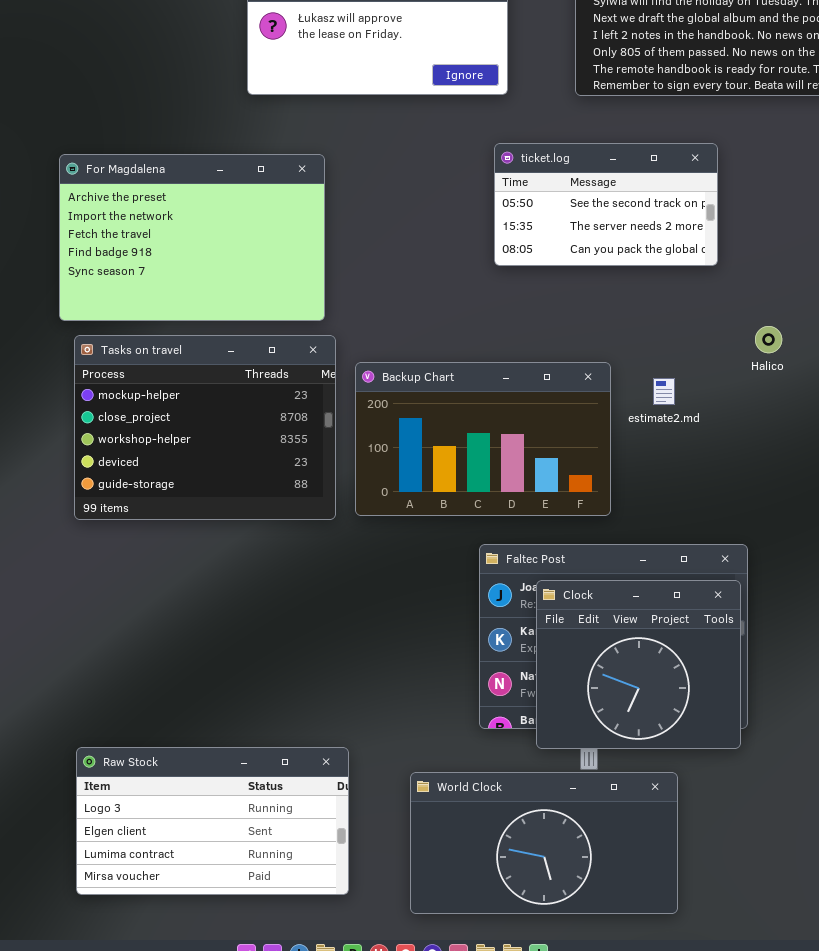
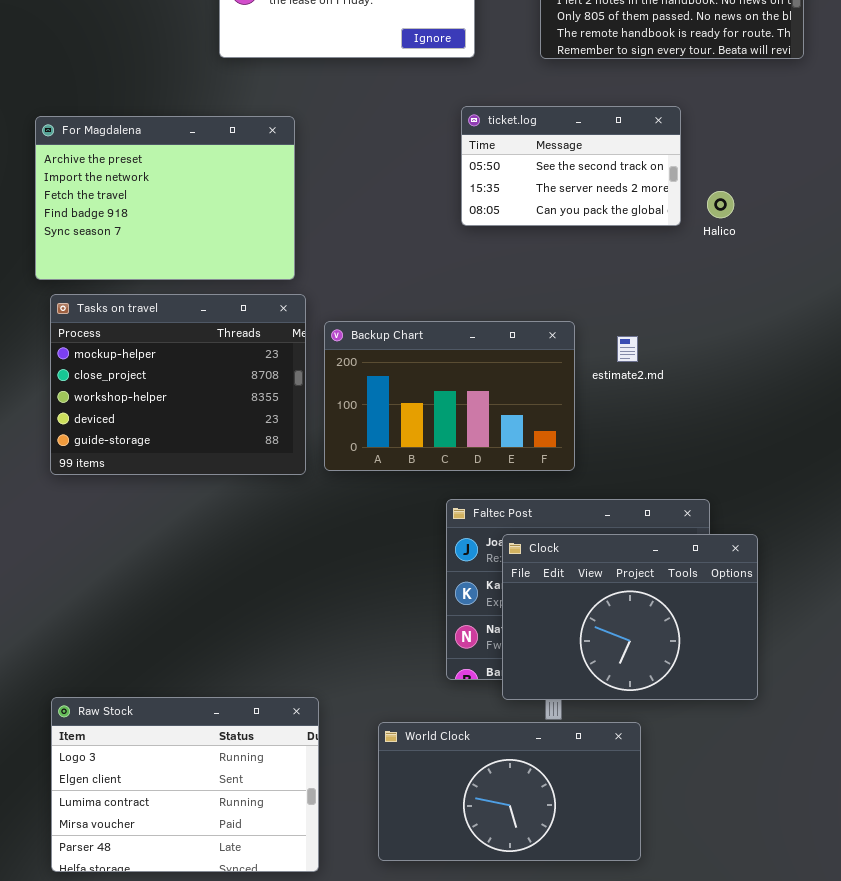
Halico: [755,326,782,353] -> [707,191,734,218], moved
Clock: [536,580,741,749] -> [502,534,758,700], resized
Raw Stock: [76,747,349,895] -> [51,697,319,872], resized

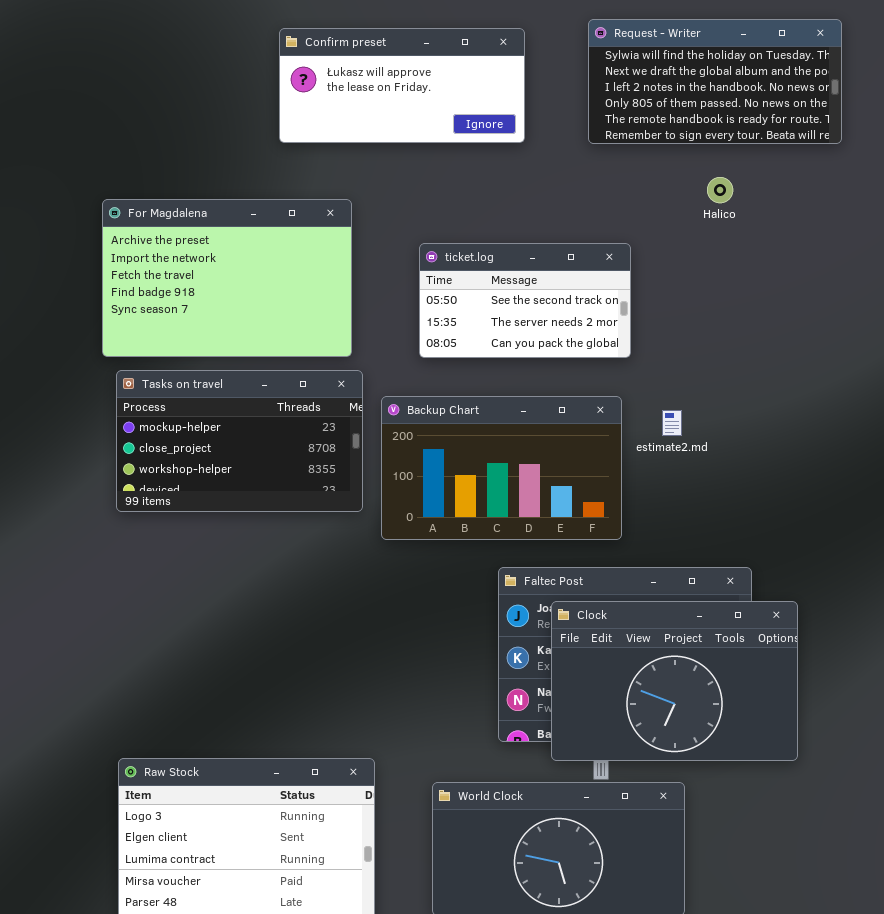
ticket.log: [461,106,681,226] -> [419,243,631,358], moved
Halico: [707,191,734,218] -> [707,177,733,203], moved
Tasks on travel: [50,294,306,475] -> [116,370,363,512], resized

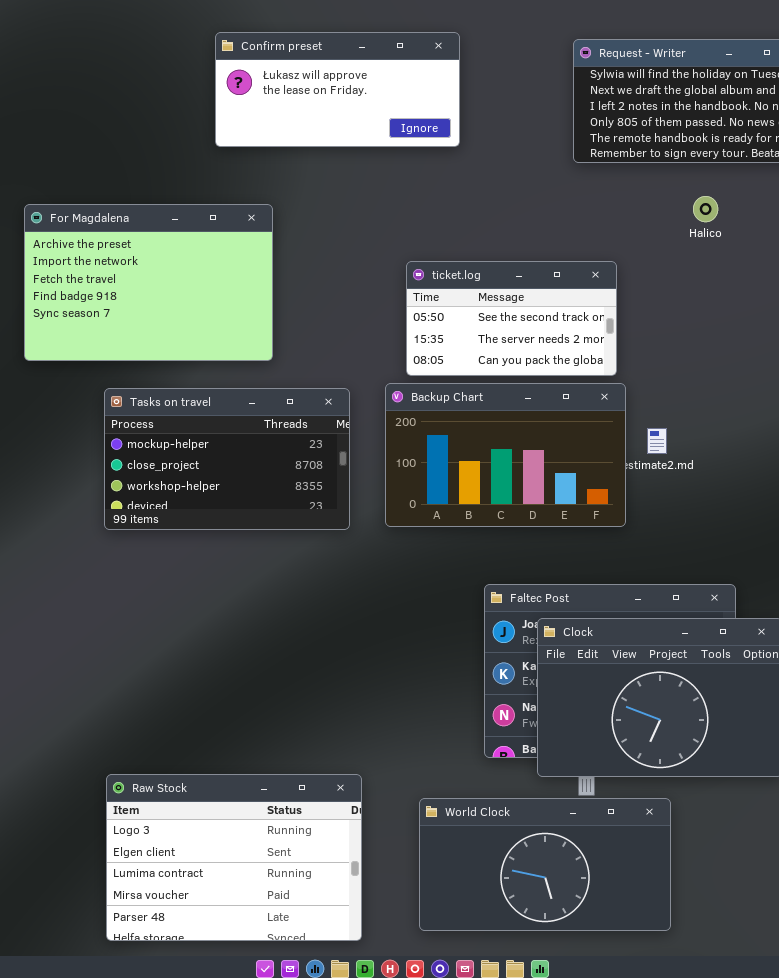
Confirm preset: [279,28,525,143] -> [215,32,460,147], moved
For Magdalena: [102,199,352,357] -> [24,204,273,361], moved
Backup Chart: [381,396,622,540] -> [385,383,626,527], moved

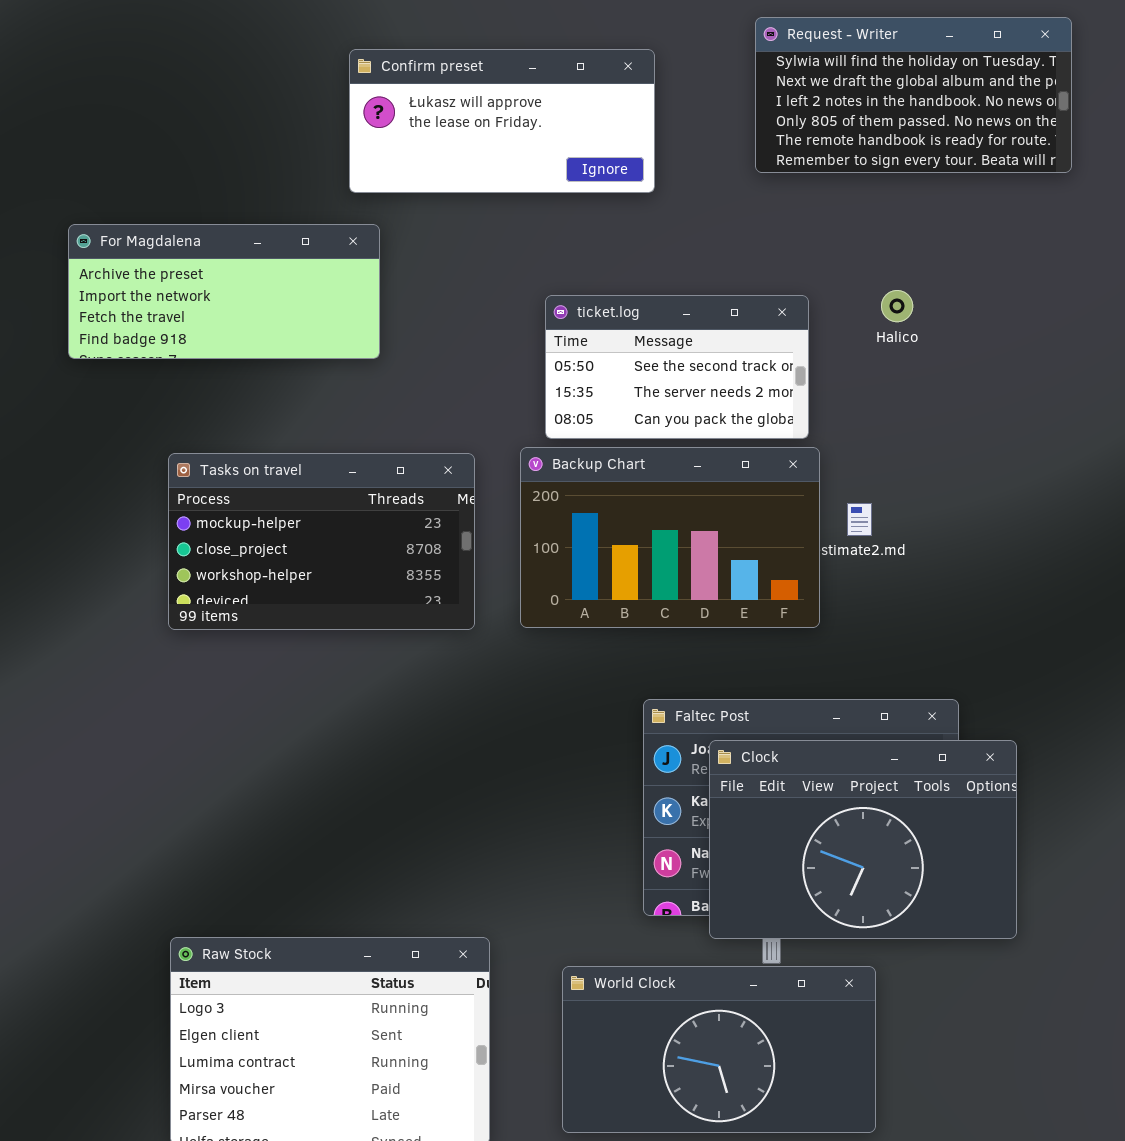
Confirm preset: [215,32,460,147] -> [349,49,655,193], moved
Halico: [693,196,718,222] -> [881,290,913,322], moved
For Magdalena: [24,204,273,361] -> [68,224,380,359], resized

